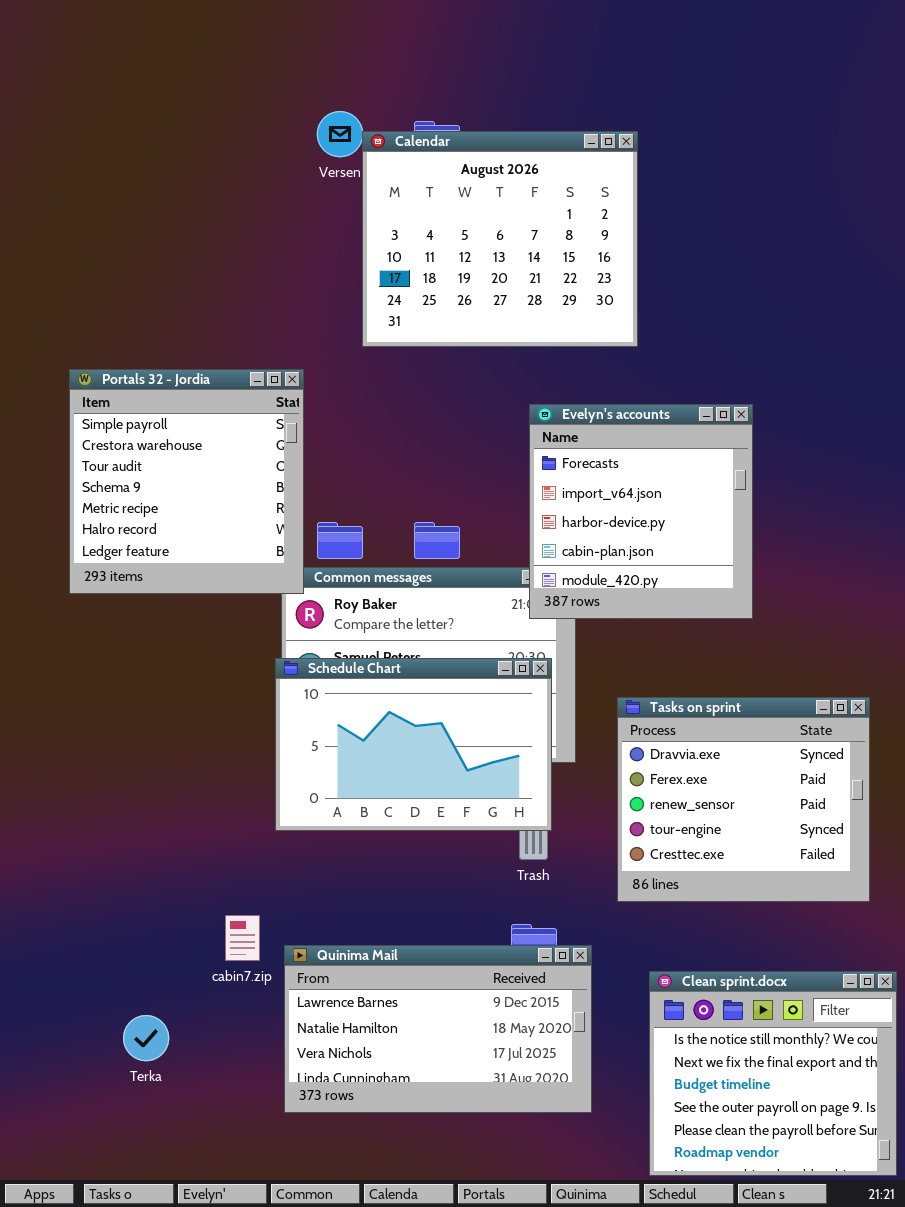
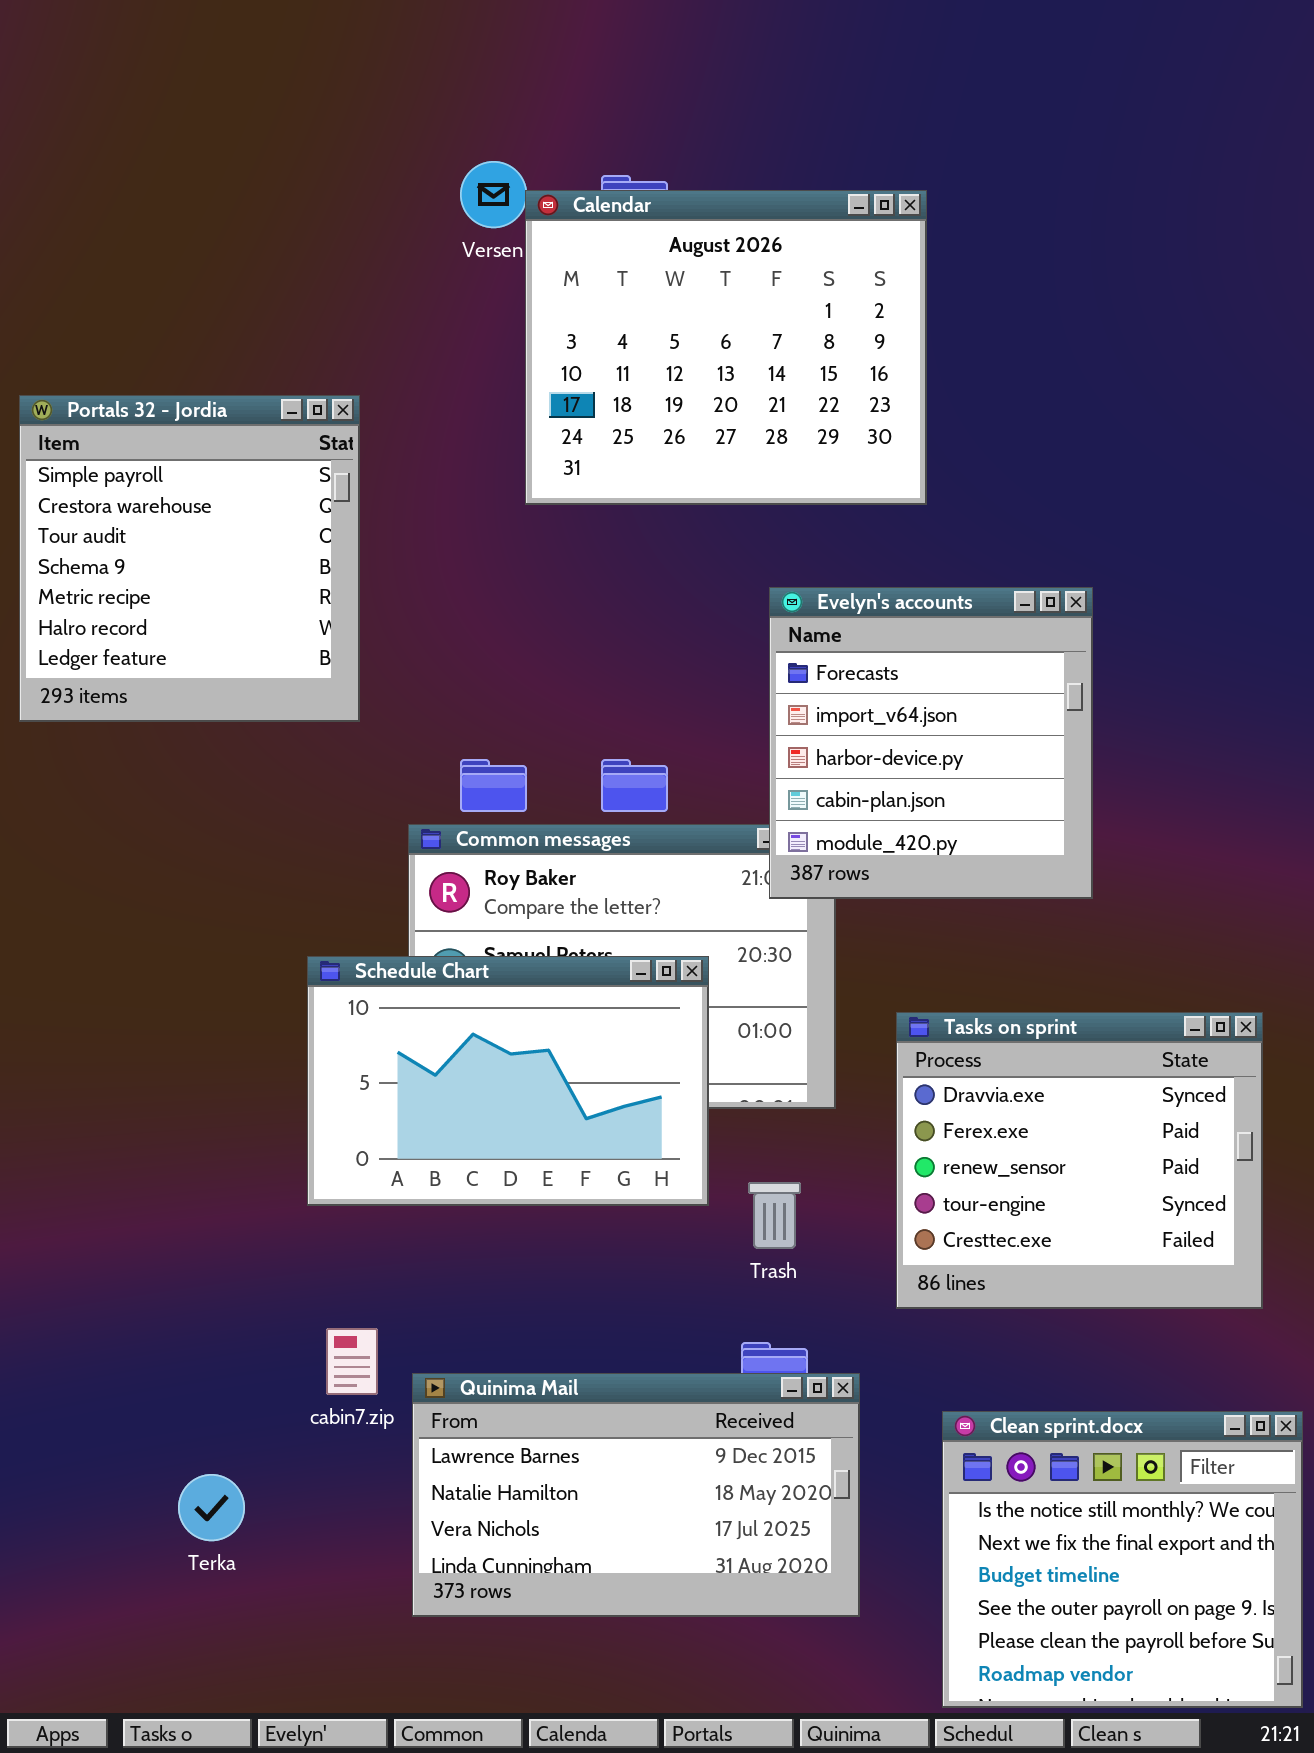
Portals 32 - Jordia: [69,369,304,594] -> [19,395,360,722], moved
Schedule Chart: [275,658,552,831] -> [307,956,709,1206], moved

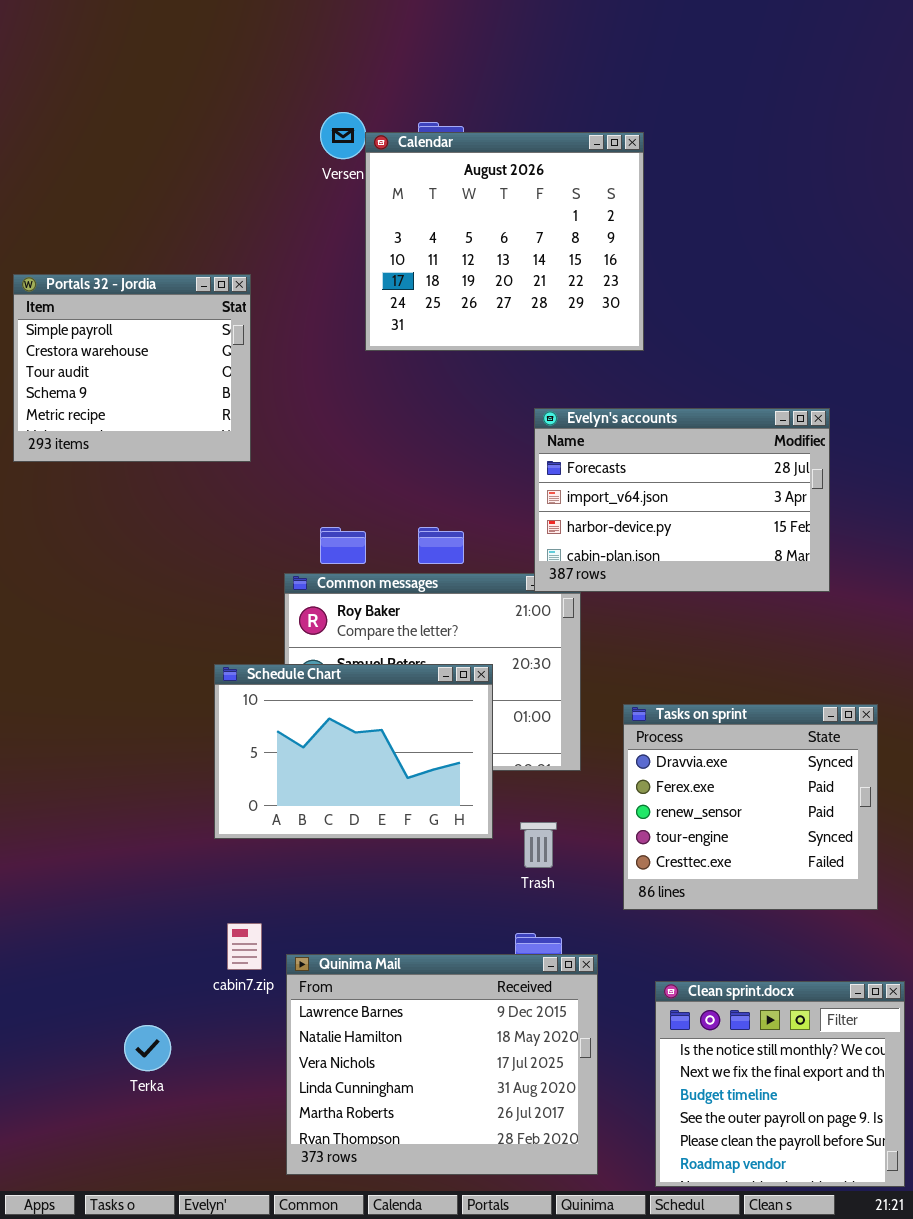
Portals 32 - Jordia: [19,395,360,722] -> [13,274,251,462], resized
Evelyn's accounts: [769,587,1093,899] -> [534,408,830,592], resized
Quinima Mail: [412,1373,860,1617] -> [286,954,598,1175], resized

